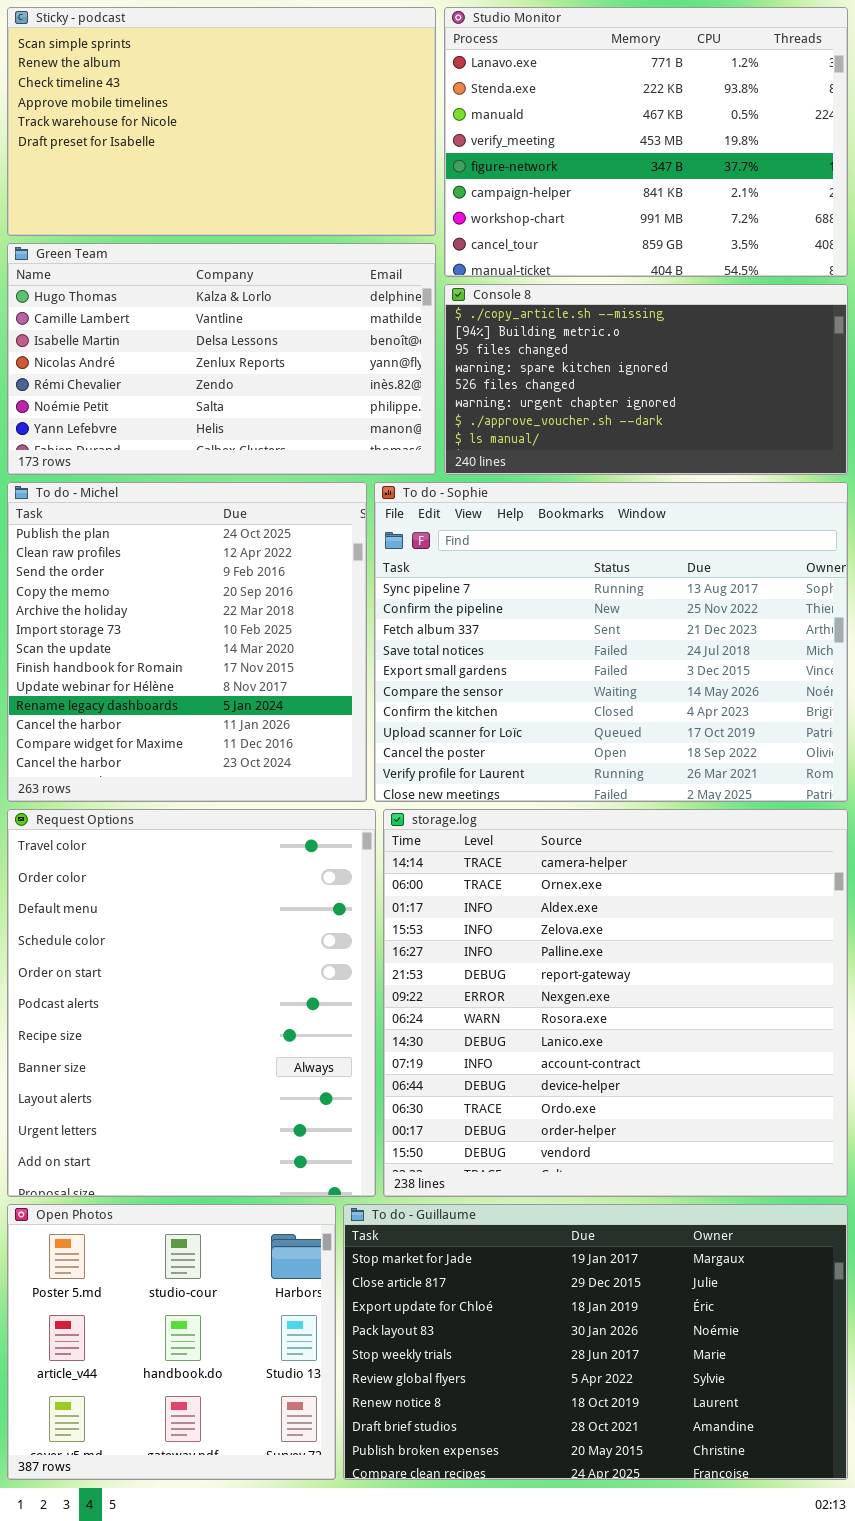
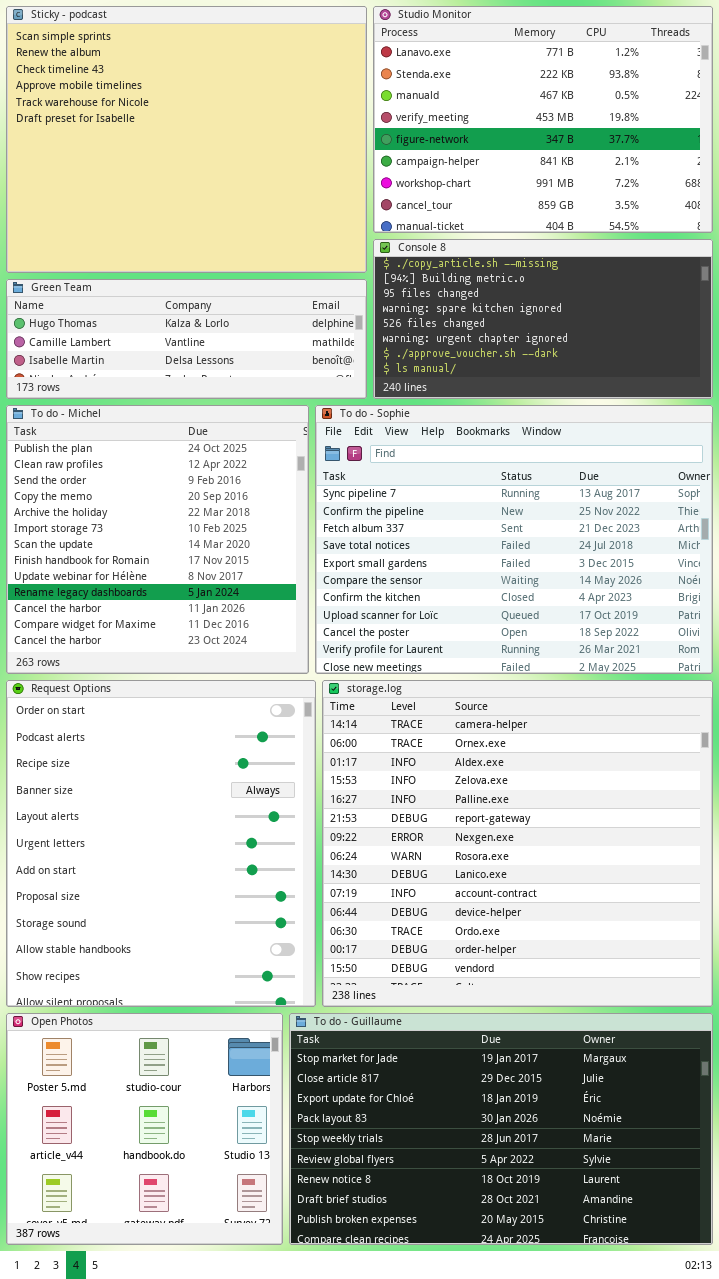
Sticky - podcast: [7,7,436,236] -> [6,6,367,273], resized
Green Team: [7,243,436,475] -> [6,279,367,399], resized
Request Options: [7,809,376,1197] -> [6,680,316,1007], scrolled down 4 rows

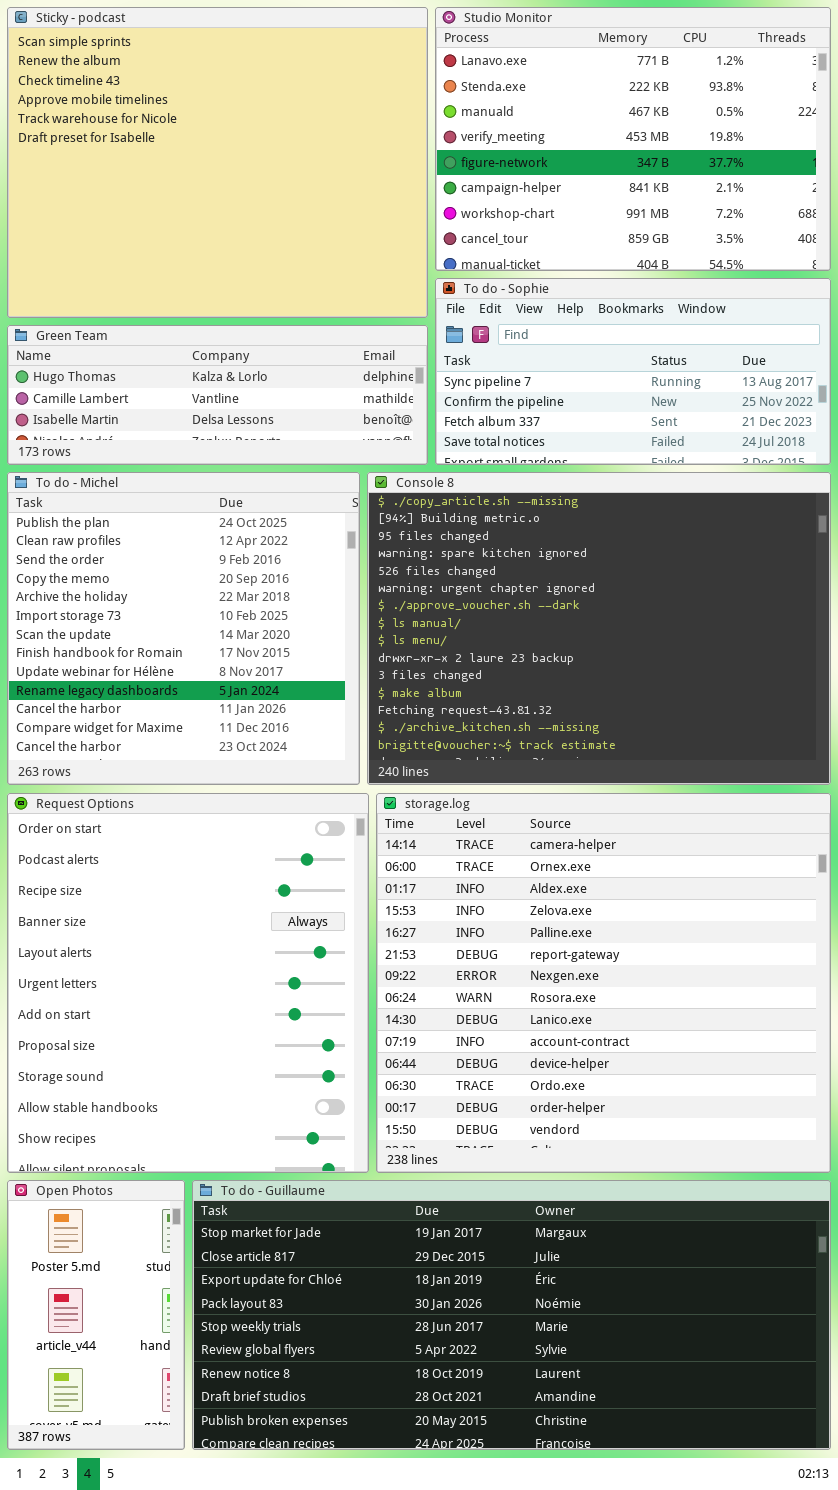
Console 8: [373,239,713,399] -> [367,472,831,785], moved, resized
To do - Sophie: [315,405,713,674] -> [435,278,831,465], moved, resized
Open Photos: [6,1013,283,1245] -> [7,1180,185,1450], resized
To do - Guillaume: [289,1013,713,1245] -> [192,1180,831,1450], resized

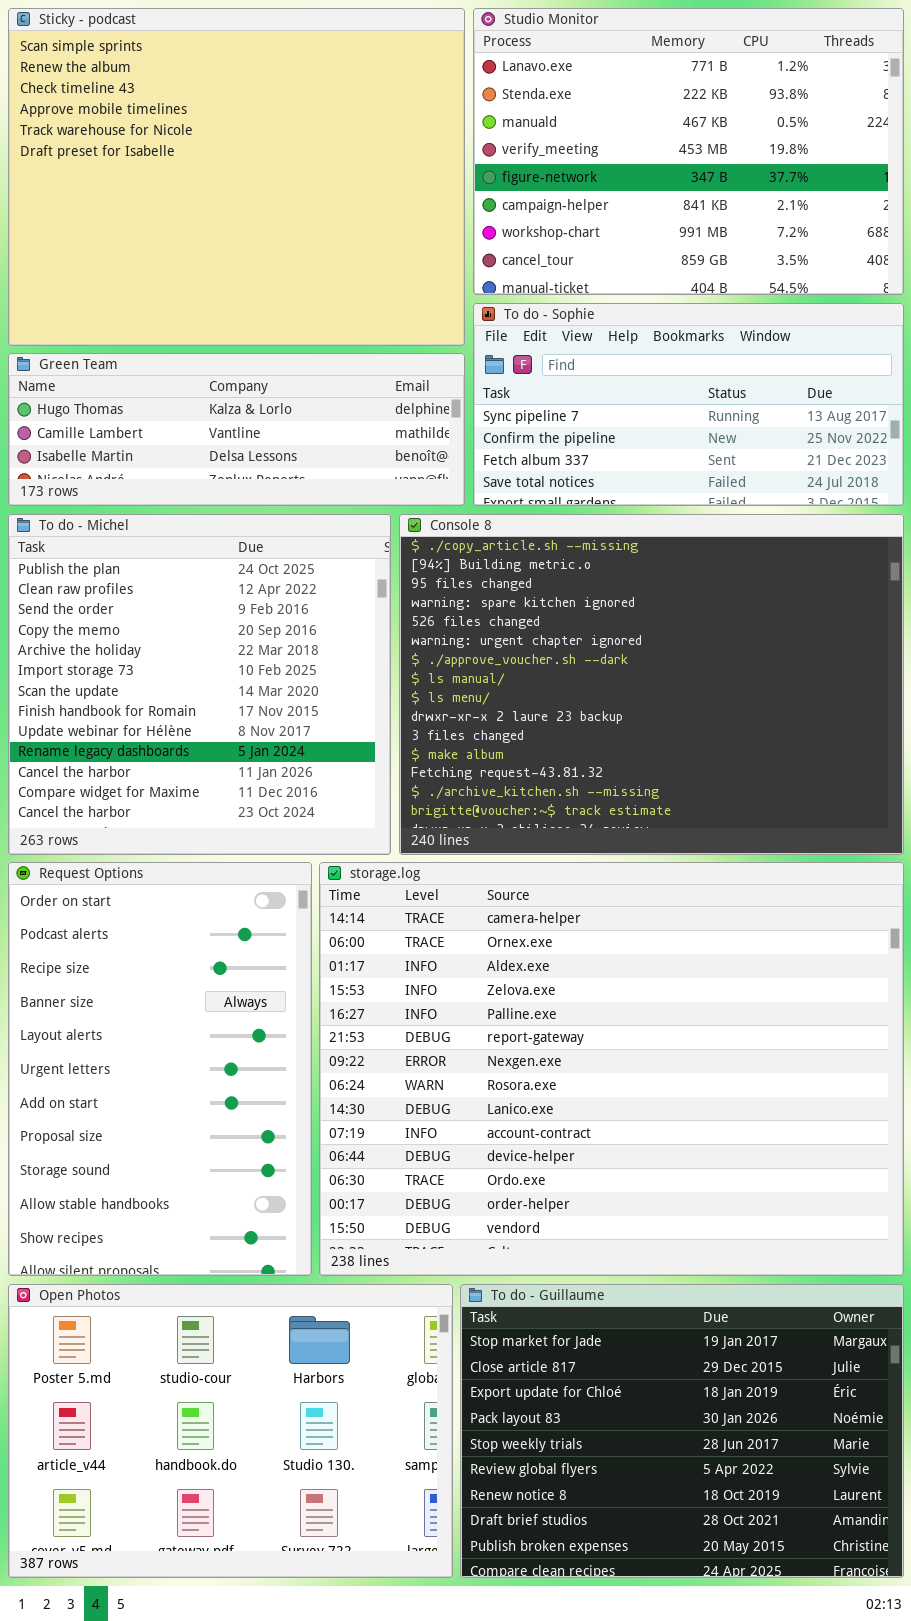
Request Options: [7,793,369,1173] -> [8,862,312,1276], resized
storage.log: [376,793,831,1173] -> [319,862,904,1276], resized
Open Photos: [7,1180,185,1450] -> [8,1284,453,1578], resized
To do - Guillaume: [192,1180,831,1450] -> [460,1284,904,1578], resized

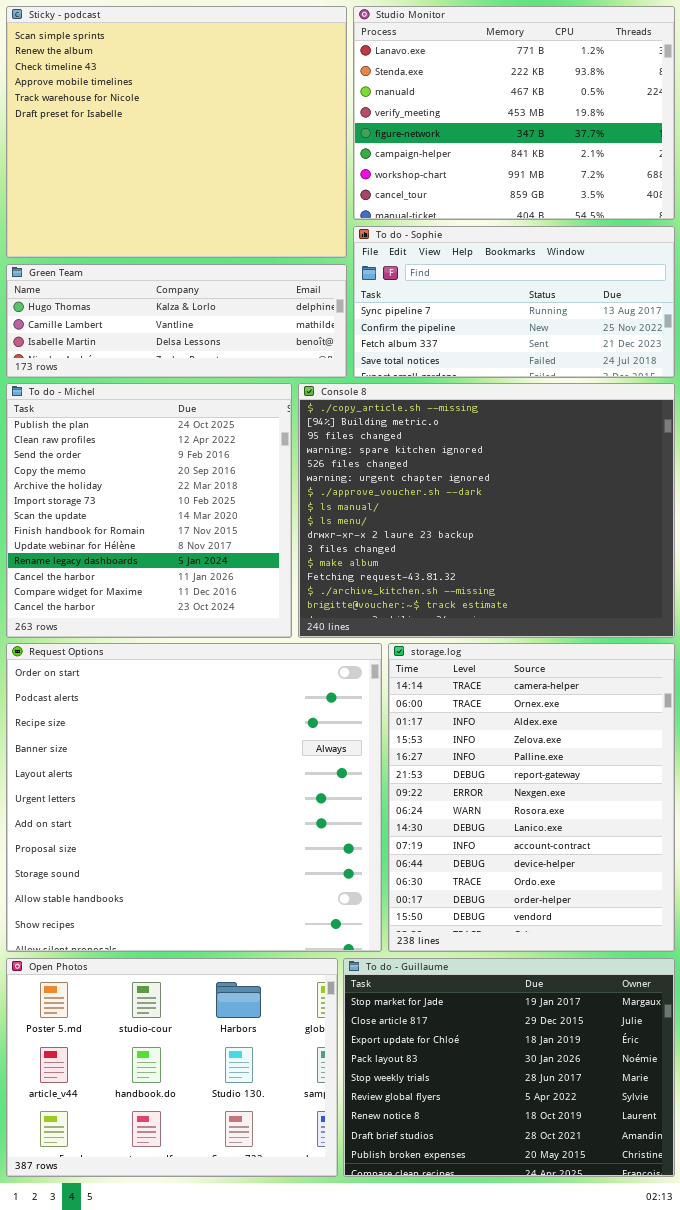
Request Options: [8,862,312,1276] -> [6,643,382,952], resized
storage.log: [319,862,904,1276] -> [388,643,675,952], resized

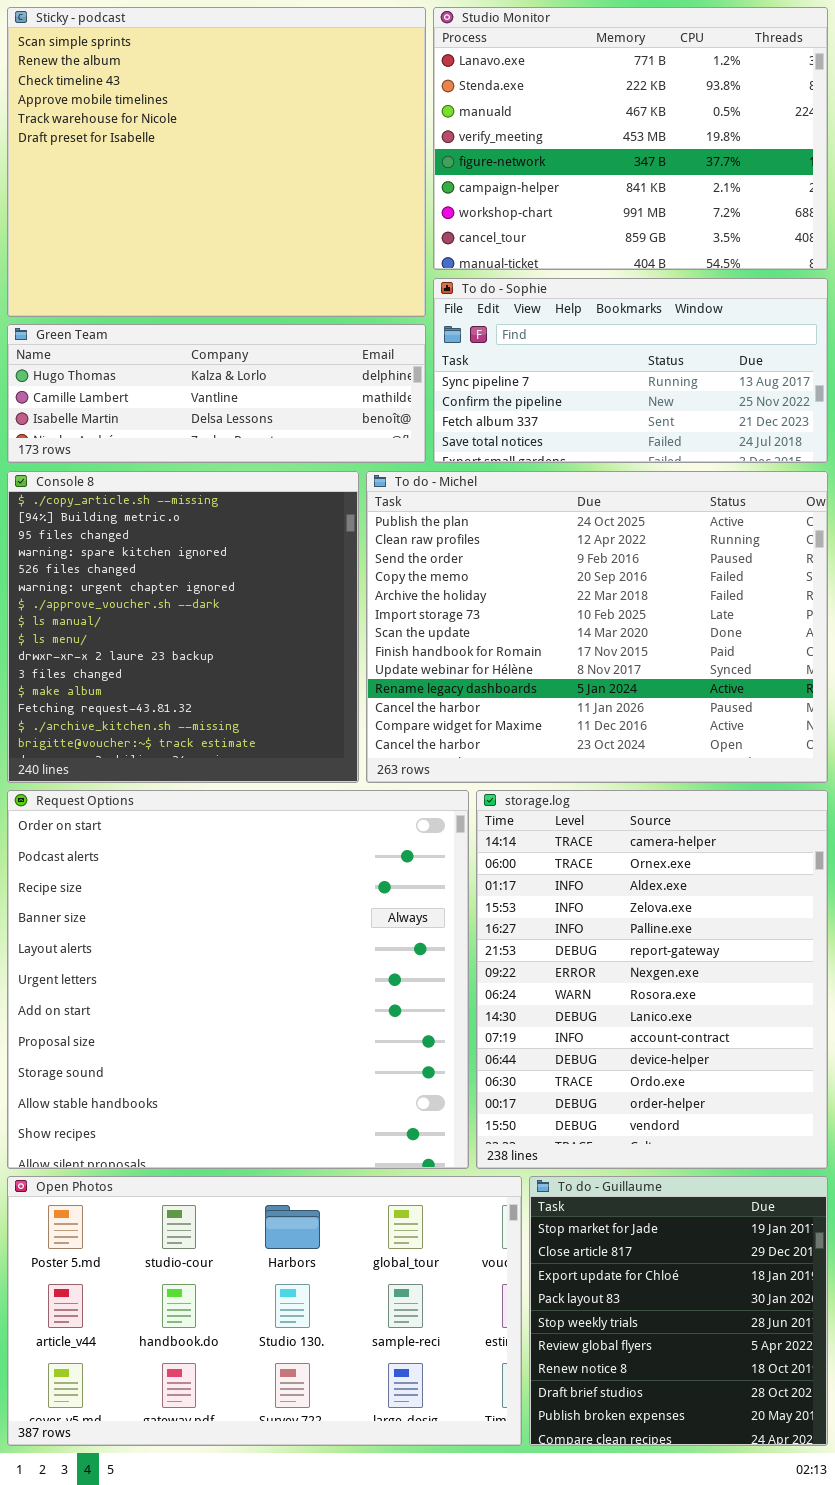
To do - Michel: [6,383,292,638] -> [366,471,828,783], moved, resized
Console 8: [298,383,675,638] -> [7,471,359,783], moved, resized
Open Photos: [6,958,338,1177] -> [7,1176,522,1446], resized
To do - Guillaume: [343,958,675,1177] -> [529,1176,828,1446], resized

